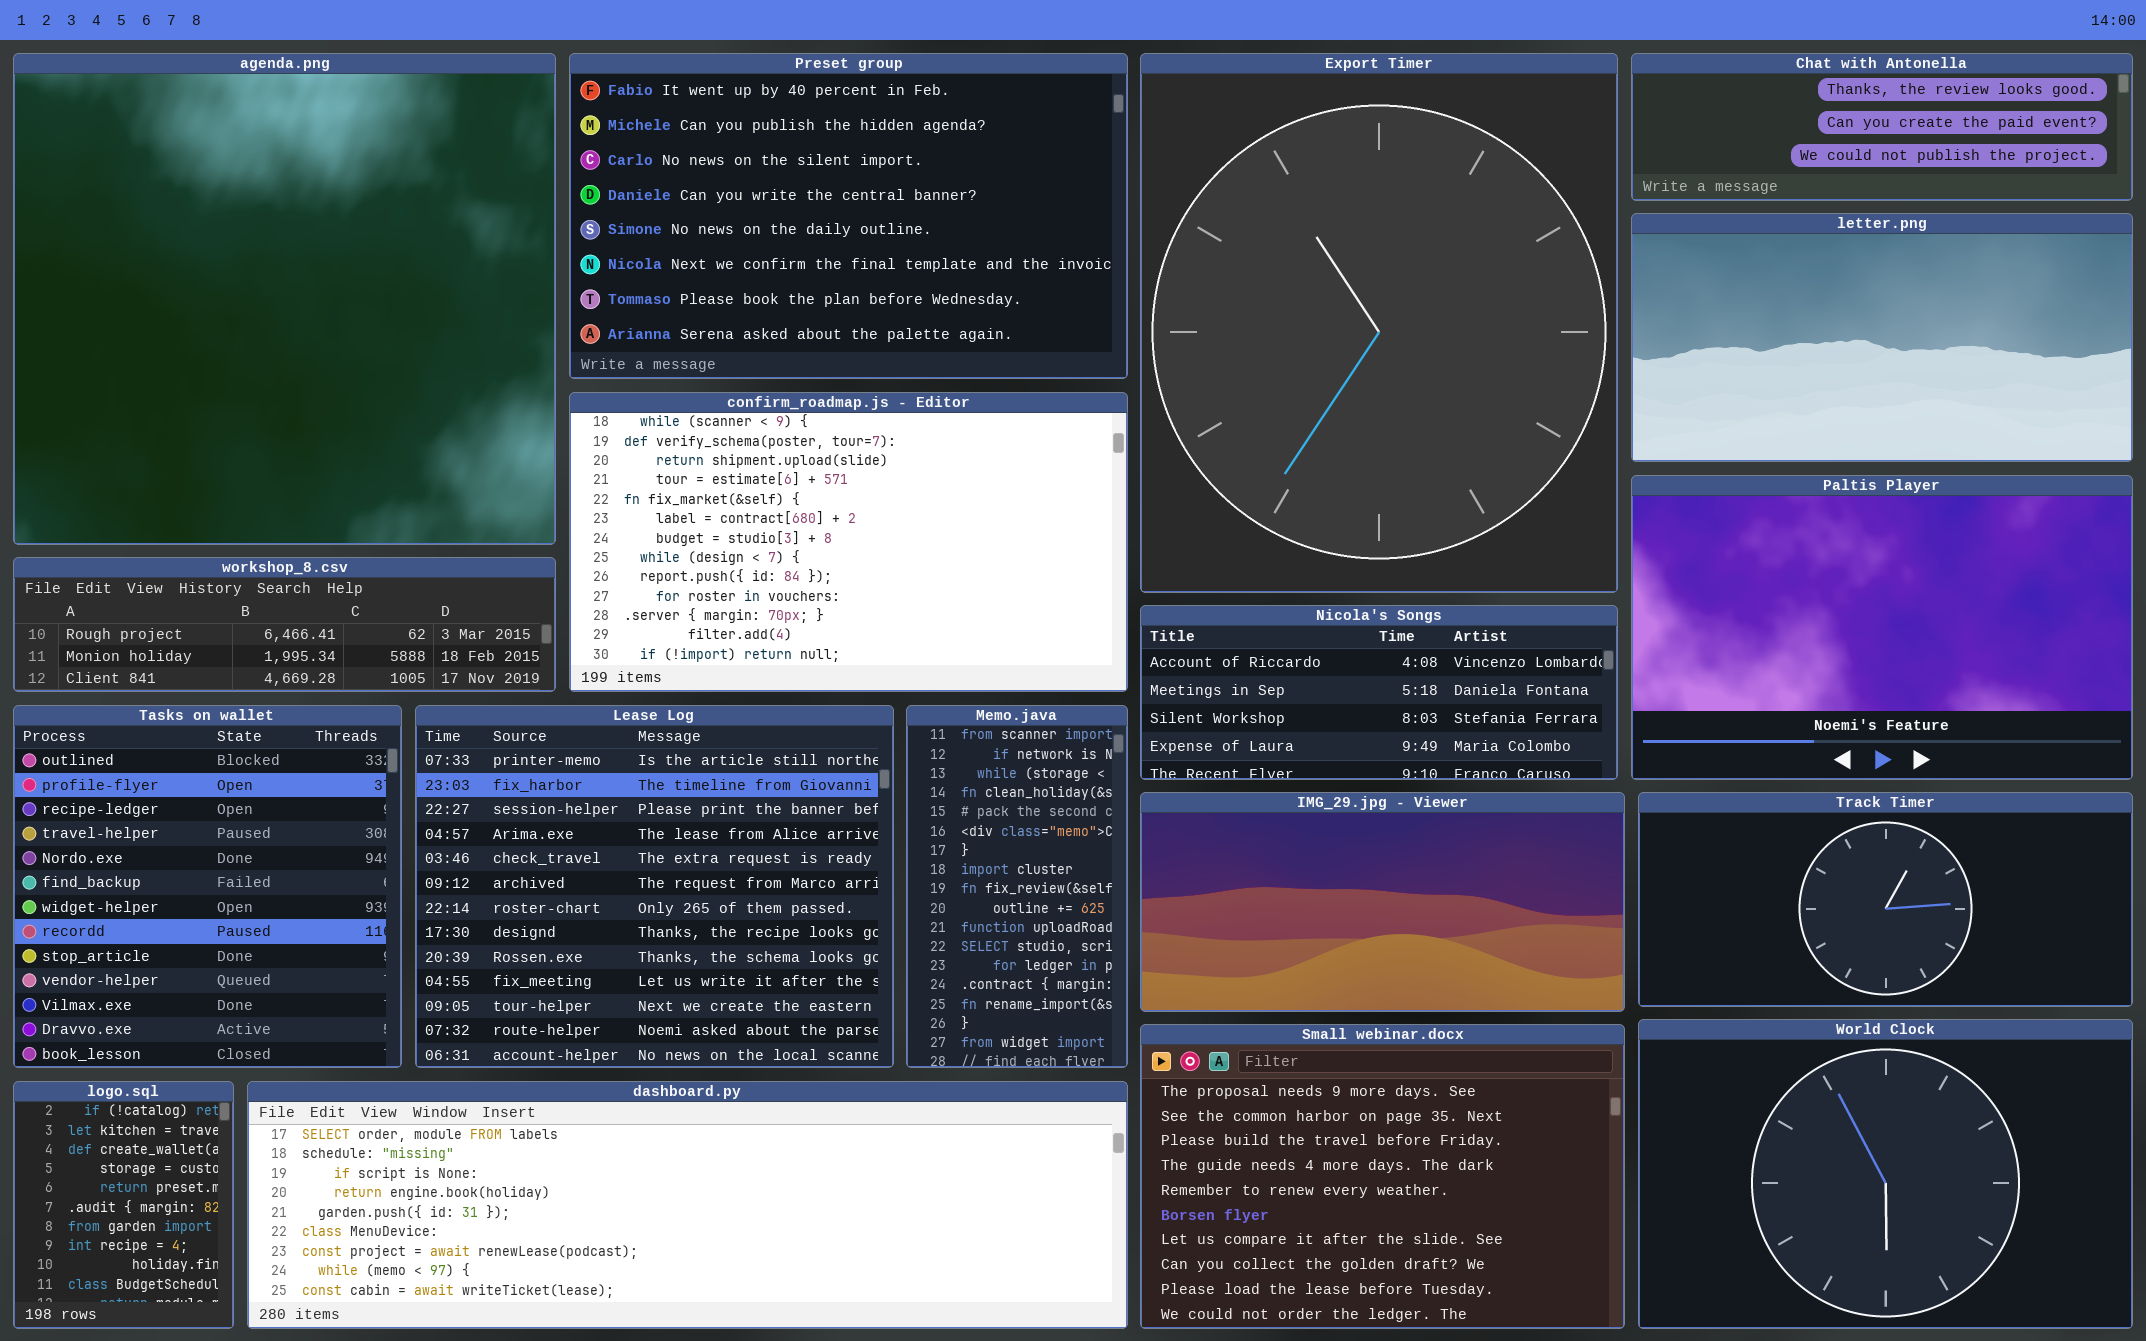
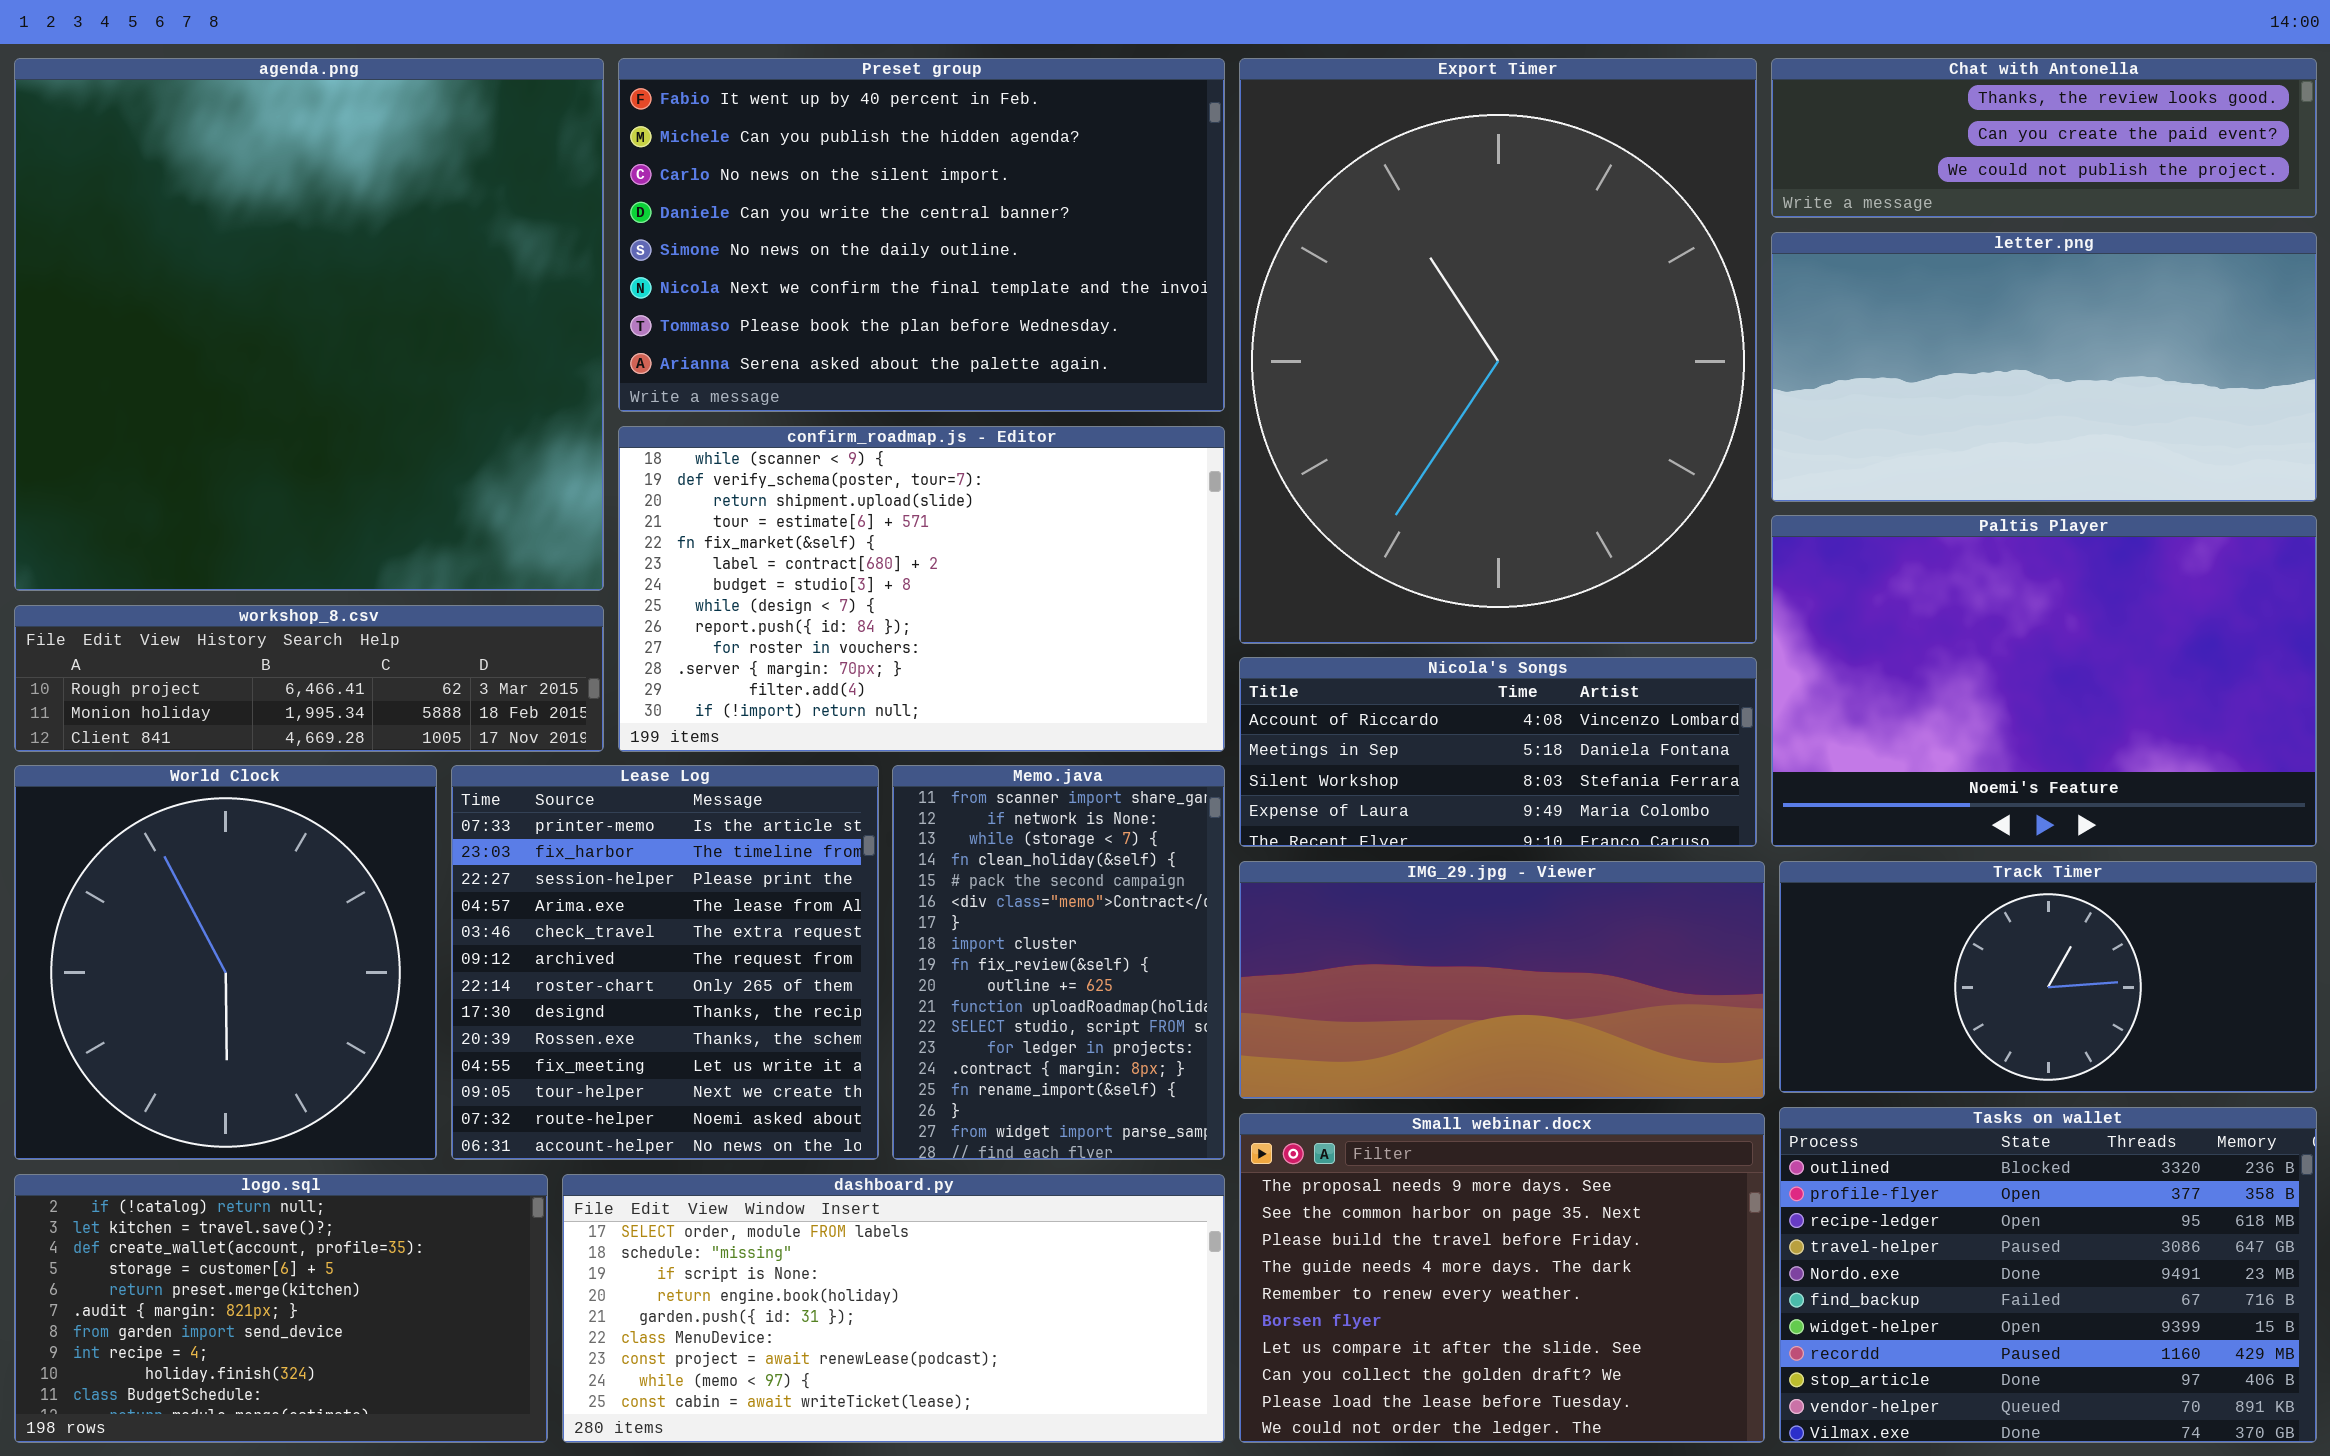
Tasks on wallet: [13,705,402,1068] -> [1779,1107,2317,1443], moved, resized
Lease Log: [415,705,894,1068] -> [451,765,879,1160], resized
Memo.java: [906,705,1128,1068] -> [892,765,1225,1160], resized
World Clock: [1638,1019,2133,1329] -> [14,765,437,1160], moved, resized
logo.sql: [13,1081,234,1329] -> [14,1174,548,1443], resized
dashboard.py: [247,1081,1128,1329] -> [562,1174,1225,1443], resized

